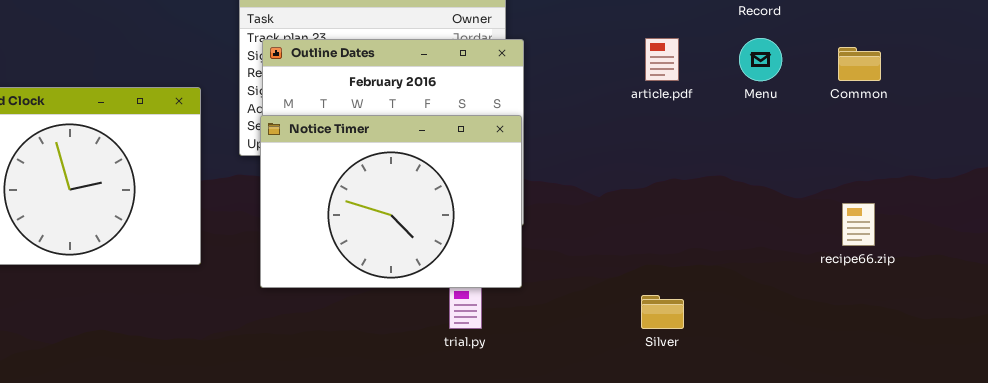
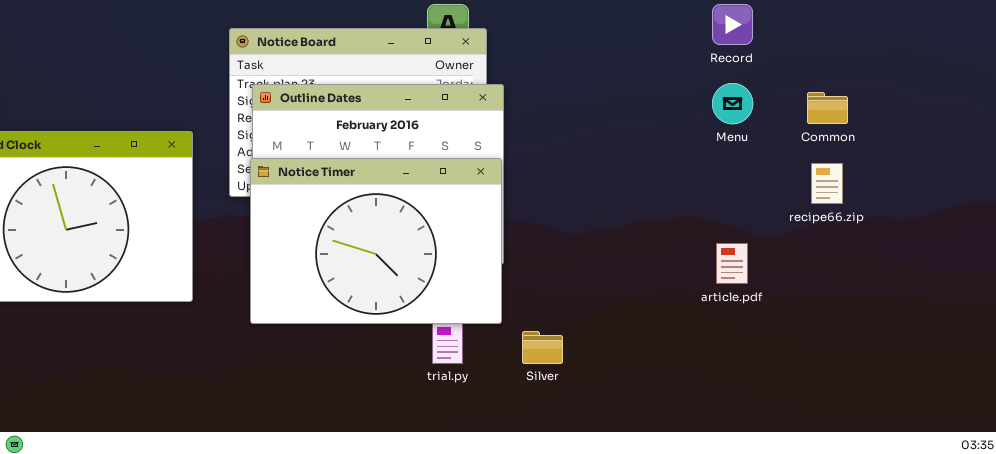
article.pdf: [645,38,679,81] -> [716,243,748,284], moved
recipe66.zip: [842,203,875,246] -> [811,163,843,204], moved
Silver: [641,295,684,329] -> [522,331,563,364], moved

